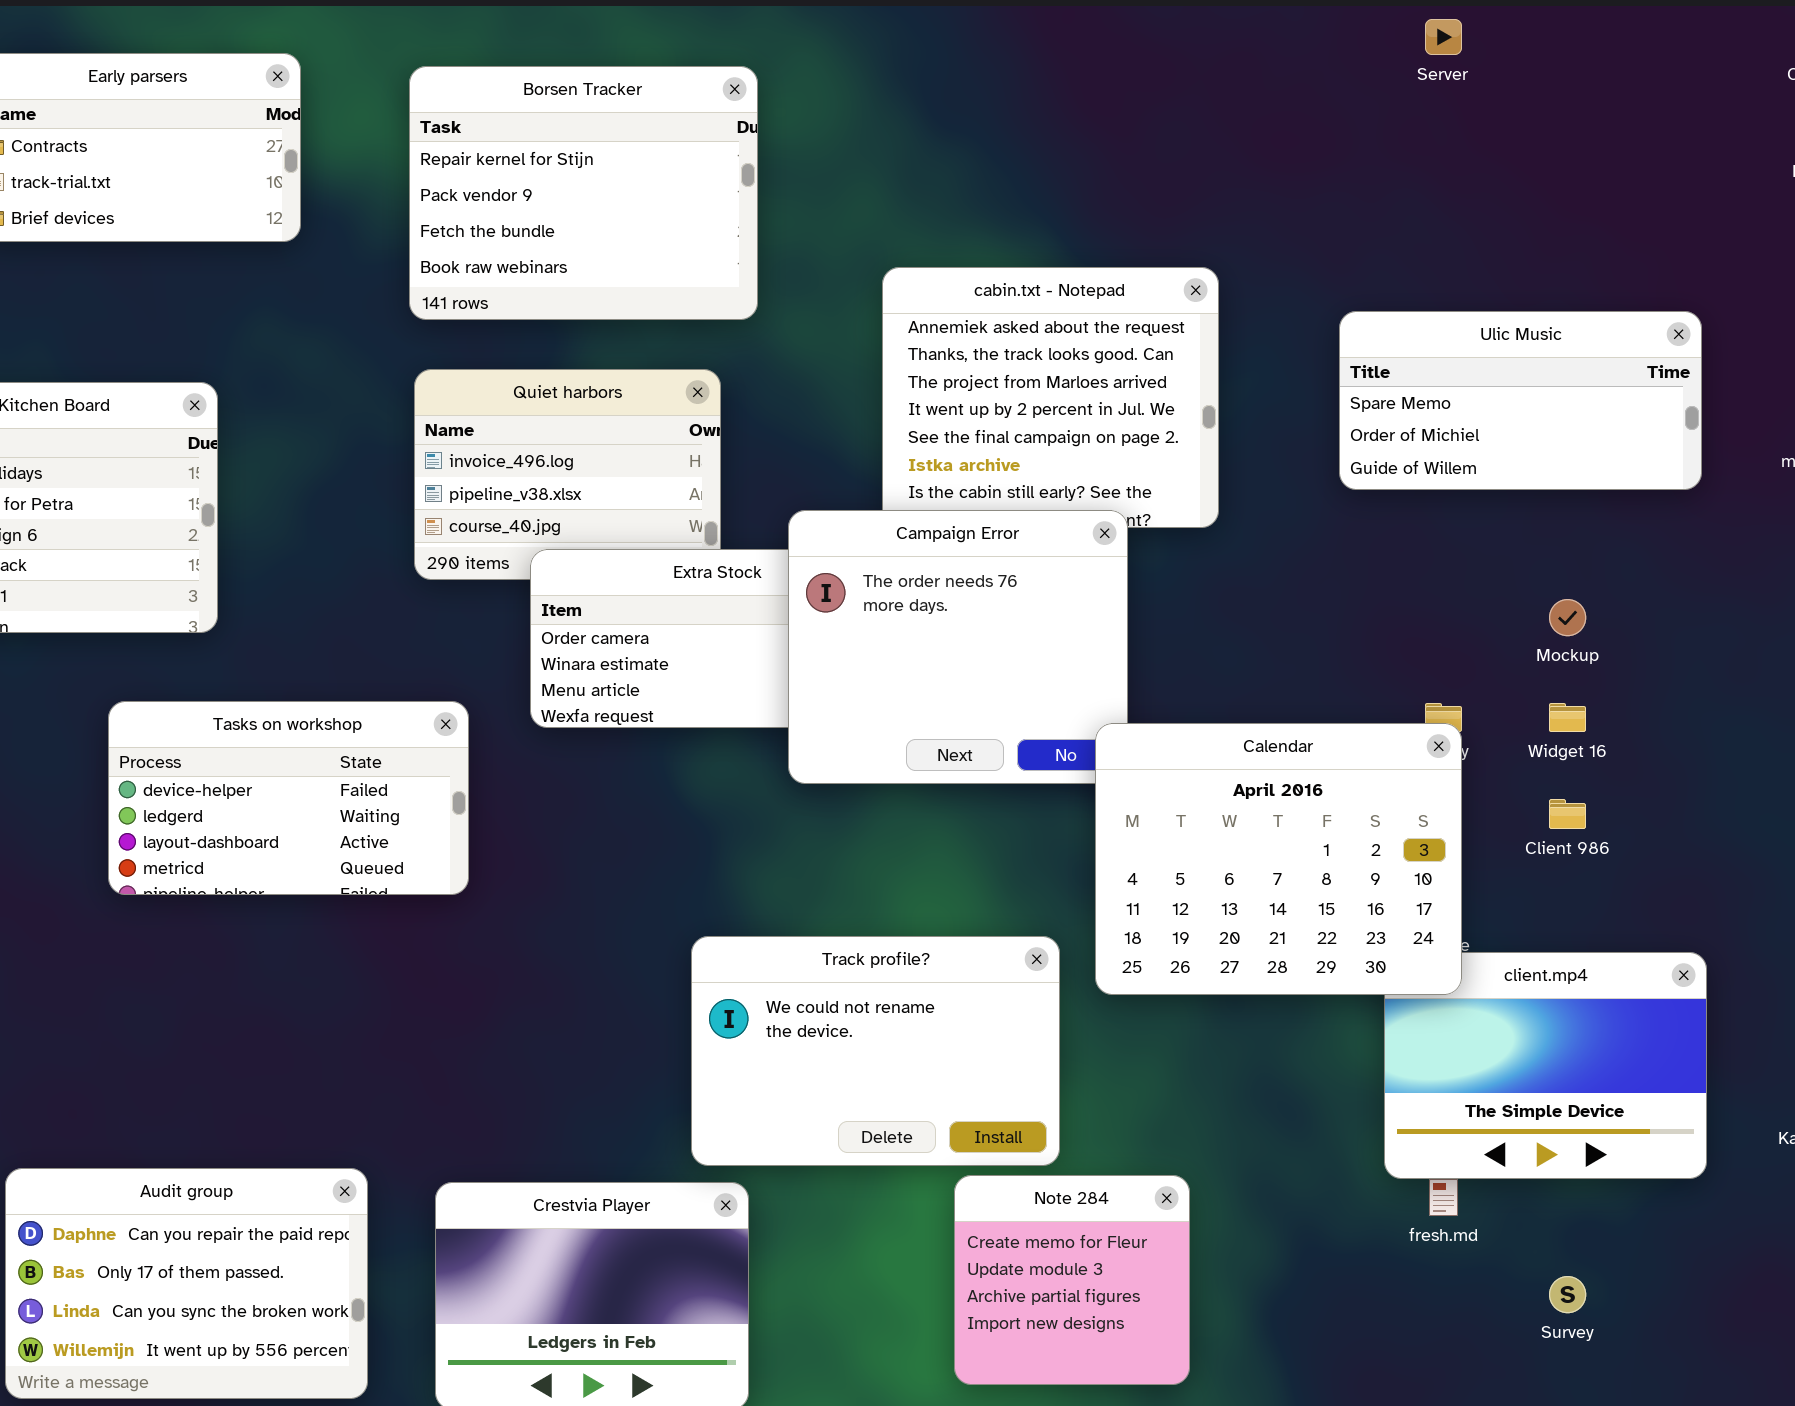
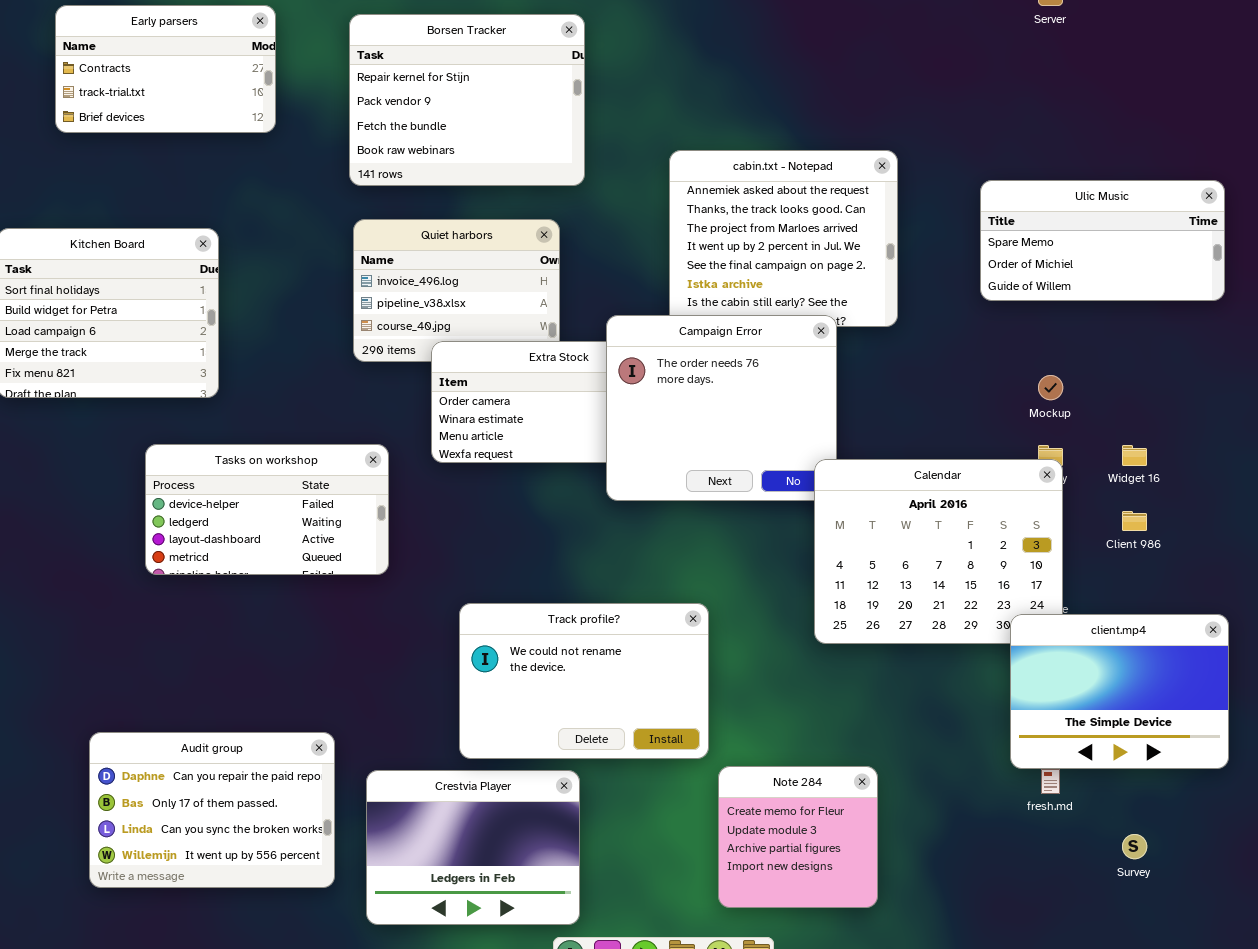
Mockup: [1549,599,1586,636] -> [1038,375,1063,400], moved
Track profile?: [691,936,1060,1166] -> [459,603,709,759], moved
client.mp4: [1384,952,1707,1179] -> [1010,614,1229,769], raised
Audit group: [5,1168,368,1399] -> [89,732,335,888], moved

